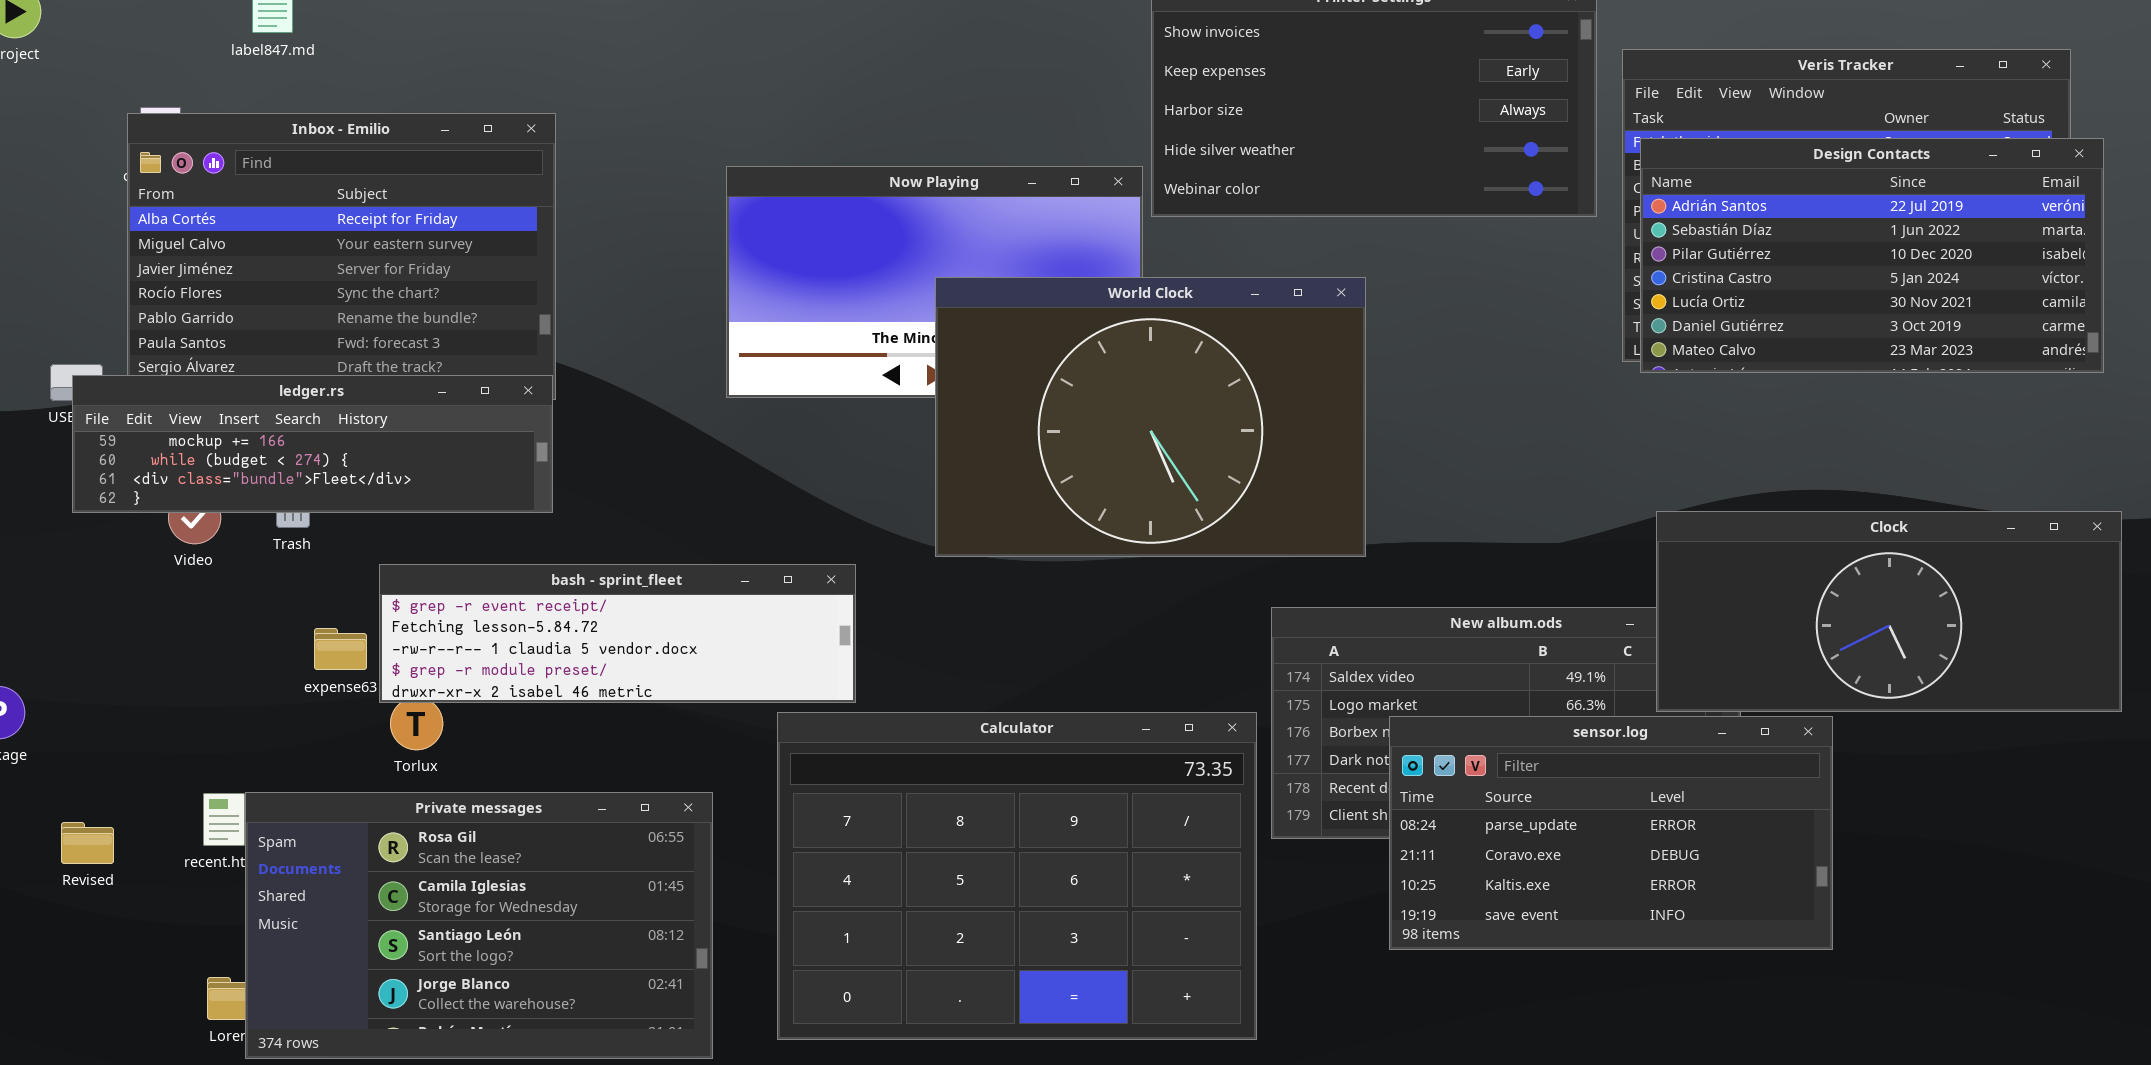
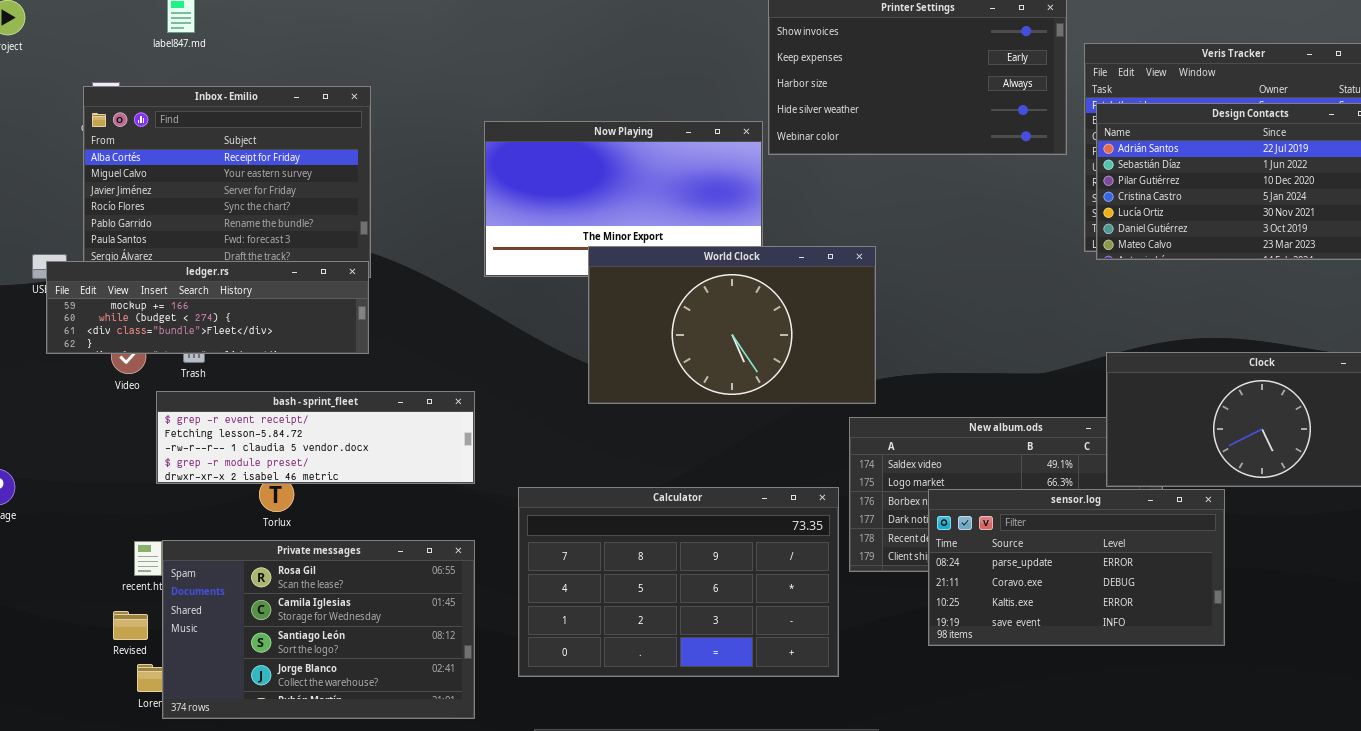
World Clock: [935,277,1366,557] -> [588,246,876,404], moved, resized
bash - sprint_fleet: [379,564,856,703] -> [156,391,475,484], moved
Calculator: [777,712,1257,1040] -> [518,487,839,677], resized
Revised: [61,822,114,864] -> [113,611,148,640], moved

